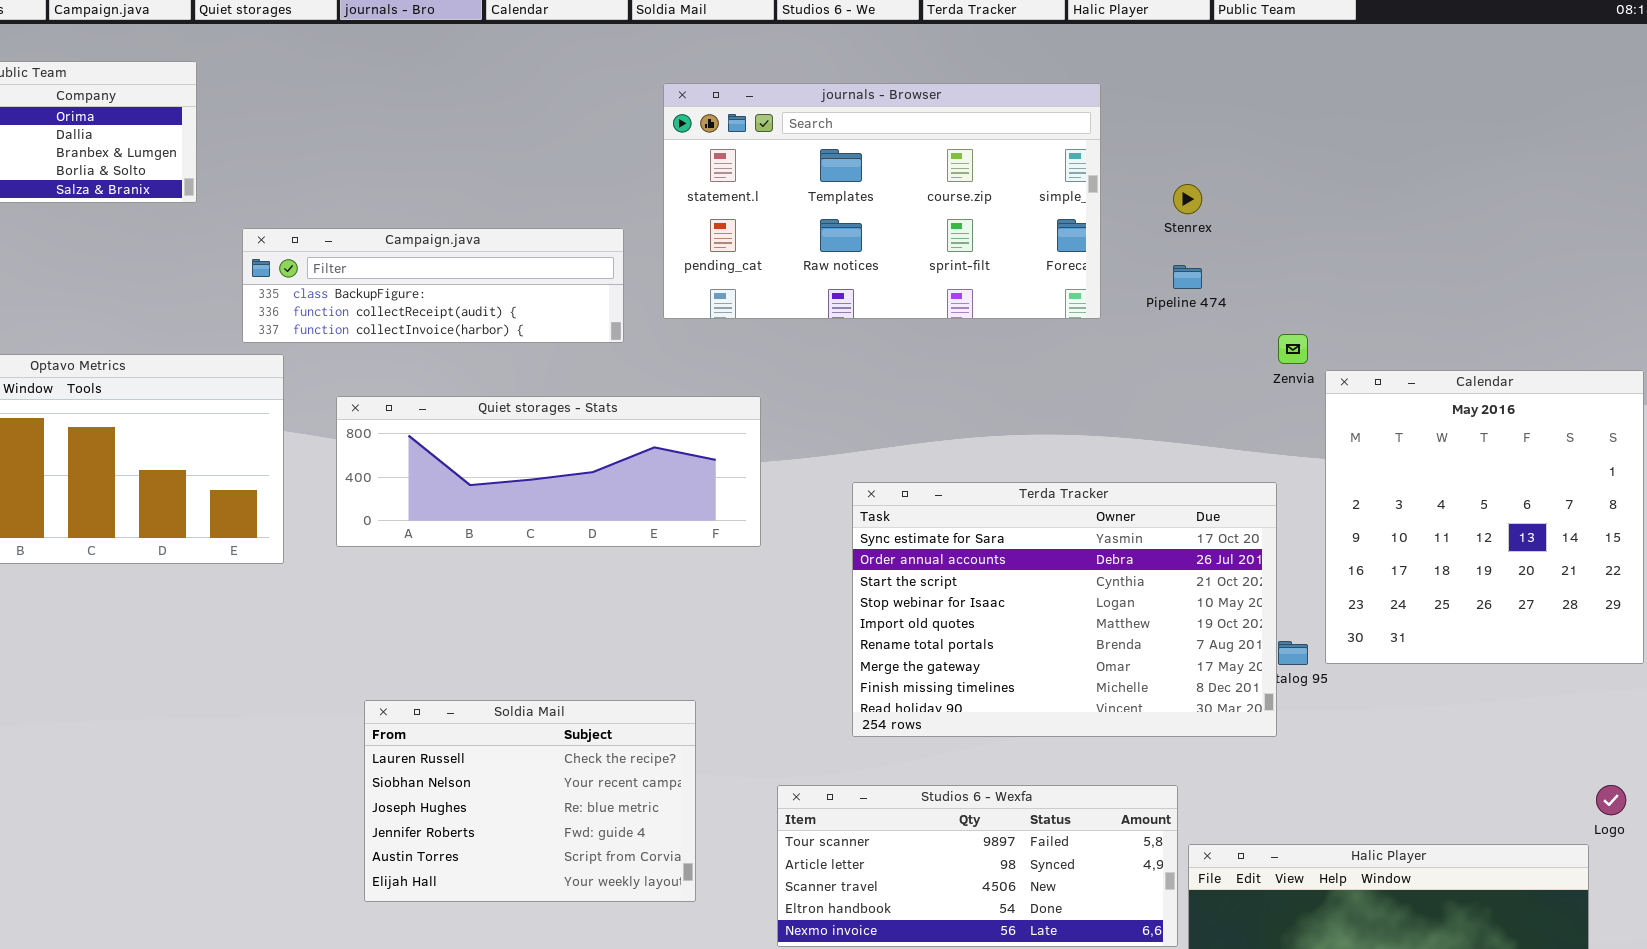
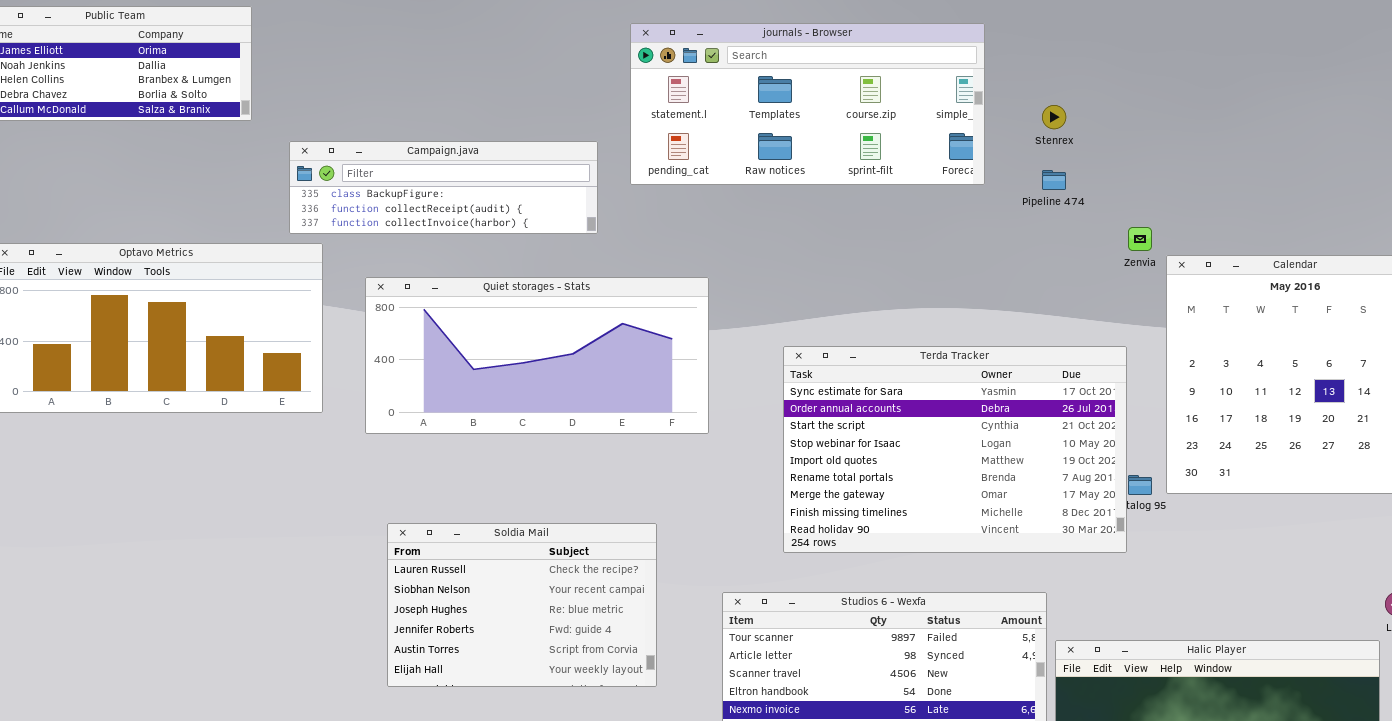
journals - Browser: [663,83,1101,319] -> [630,23,985,185], resized
Quiet storages - Stats: [336,396,761,547] -> [365,277,709,434], resized

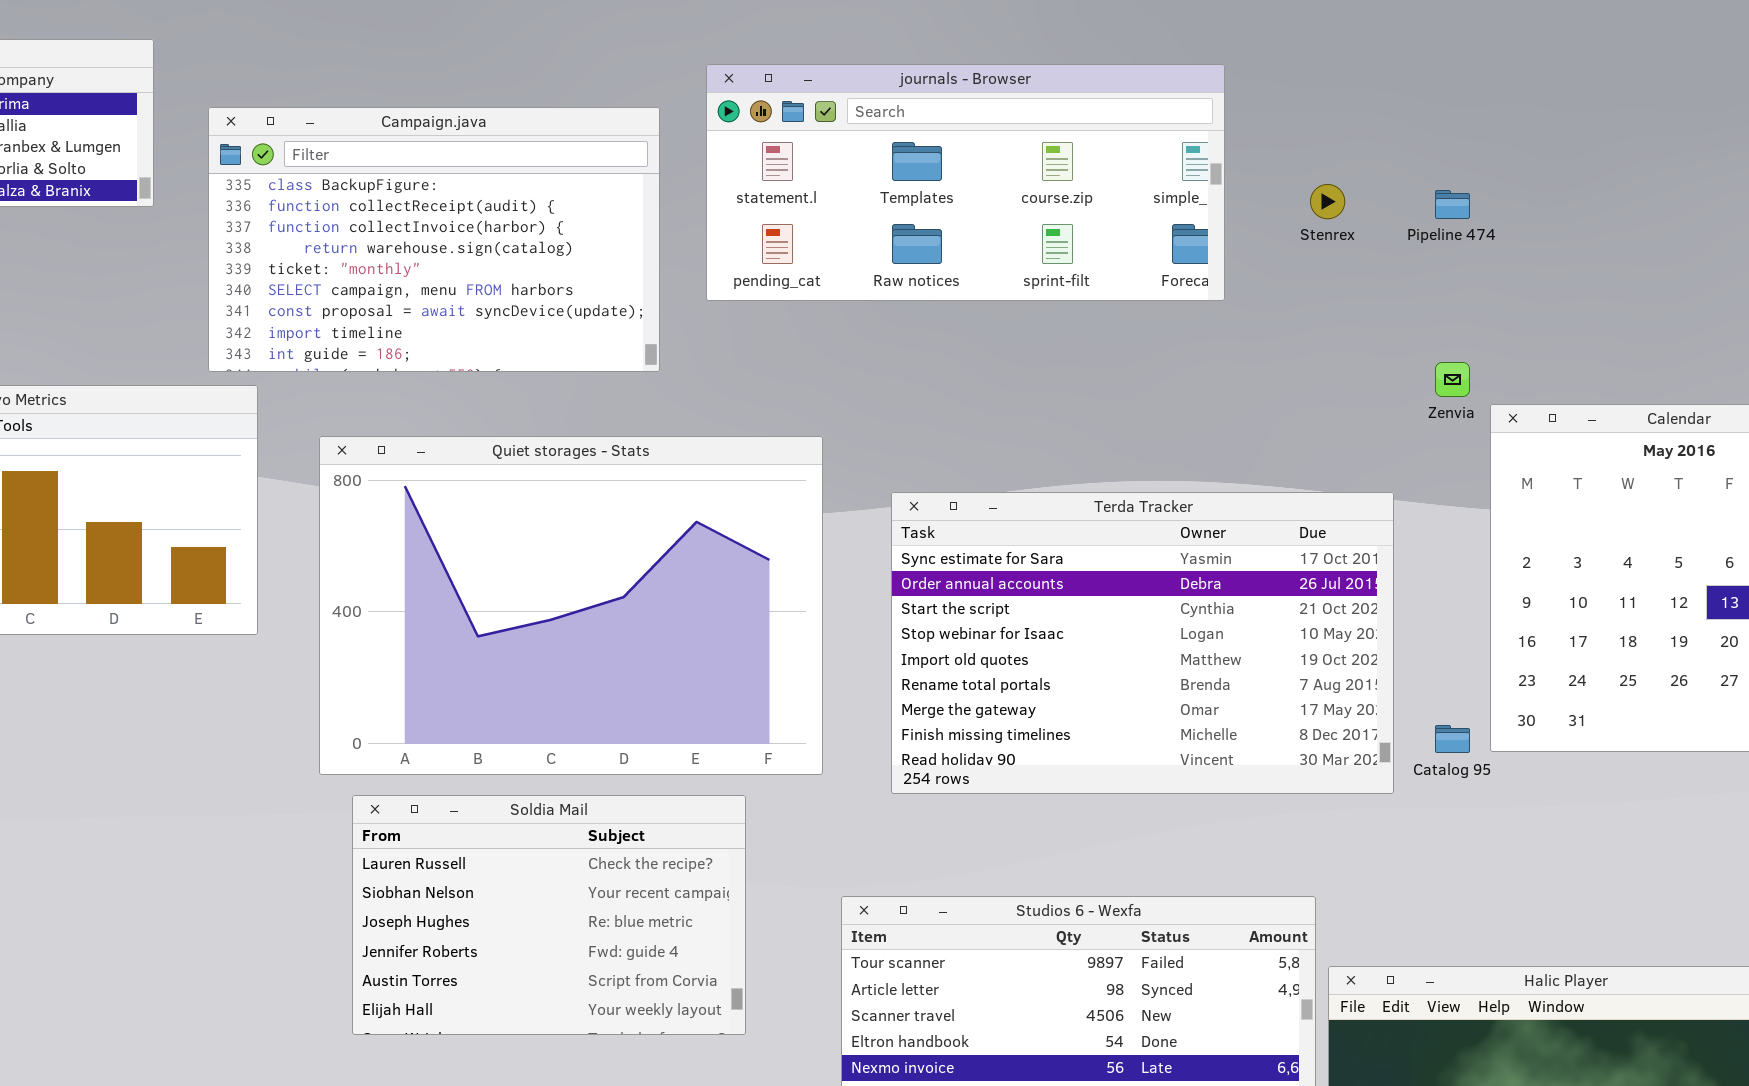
Campaign.java: [289,141,598,234] -> [208,107,660,372], resized
Pipeline 474: [1042,170,1066,190] -> [1435,190,1470,219], moved
Quiet storages - Stats: [365,277,709,434] -> [319,436,823,775], resized
Terda Tracker: [783,346,1127,553] -> [891,492,1394,794], moved

